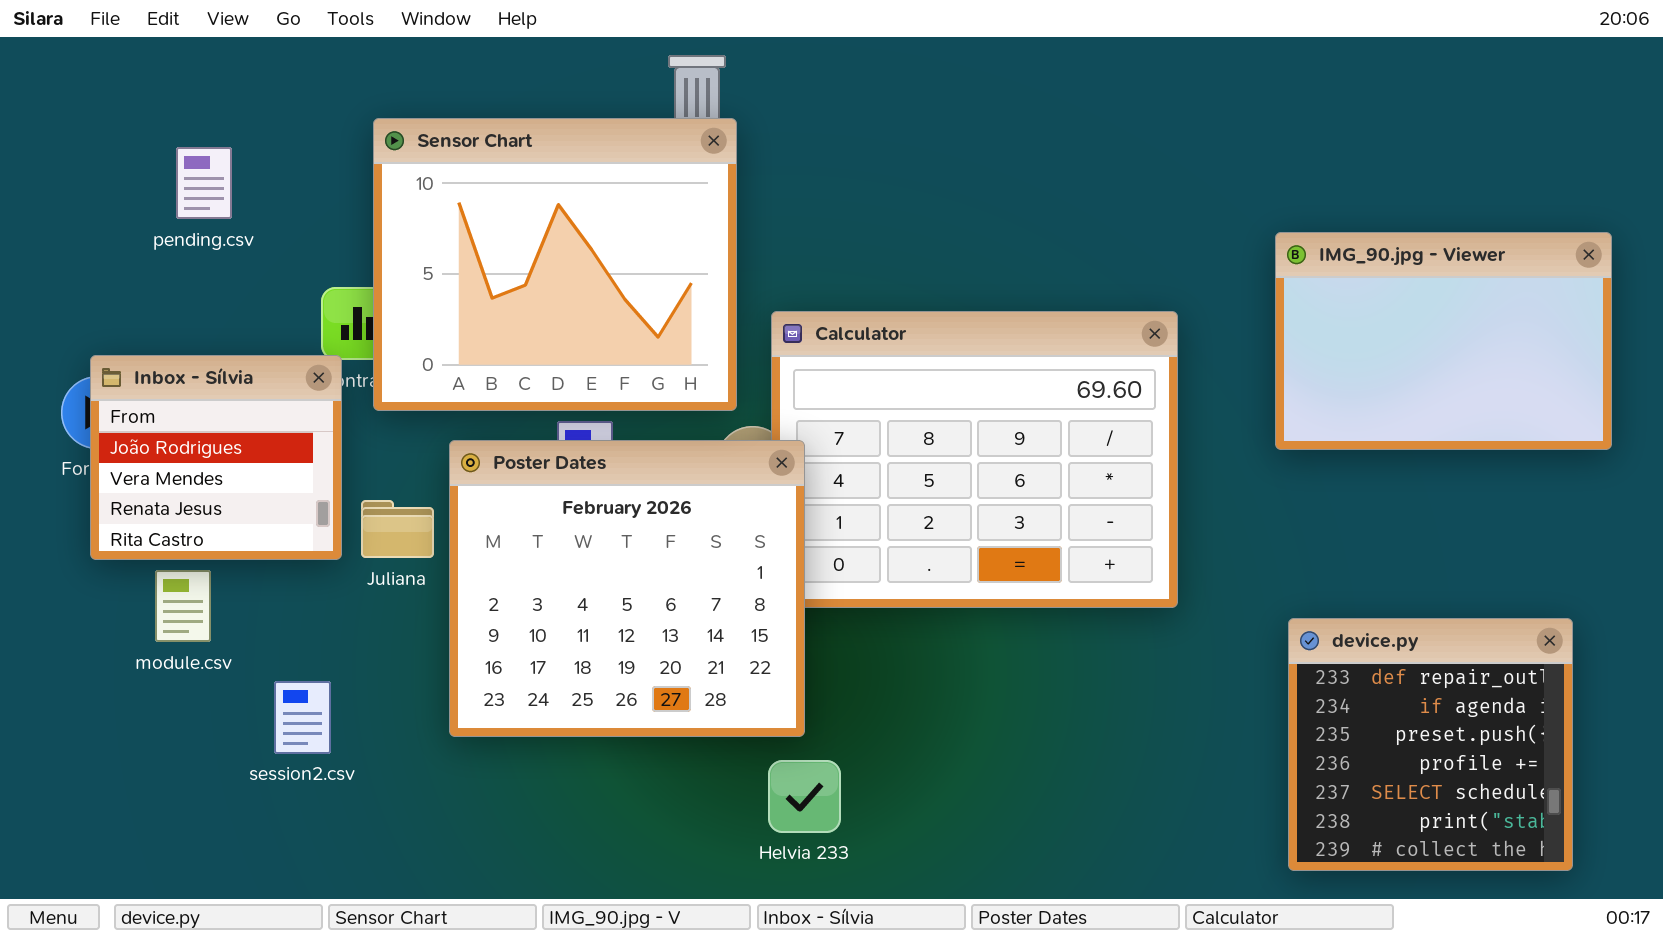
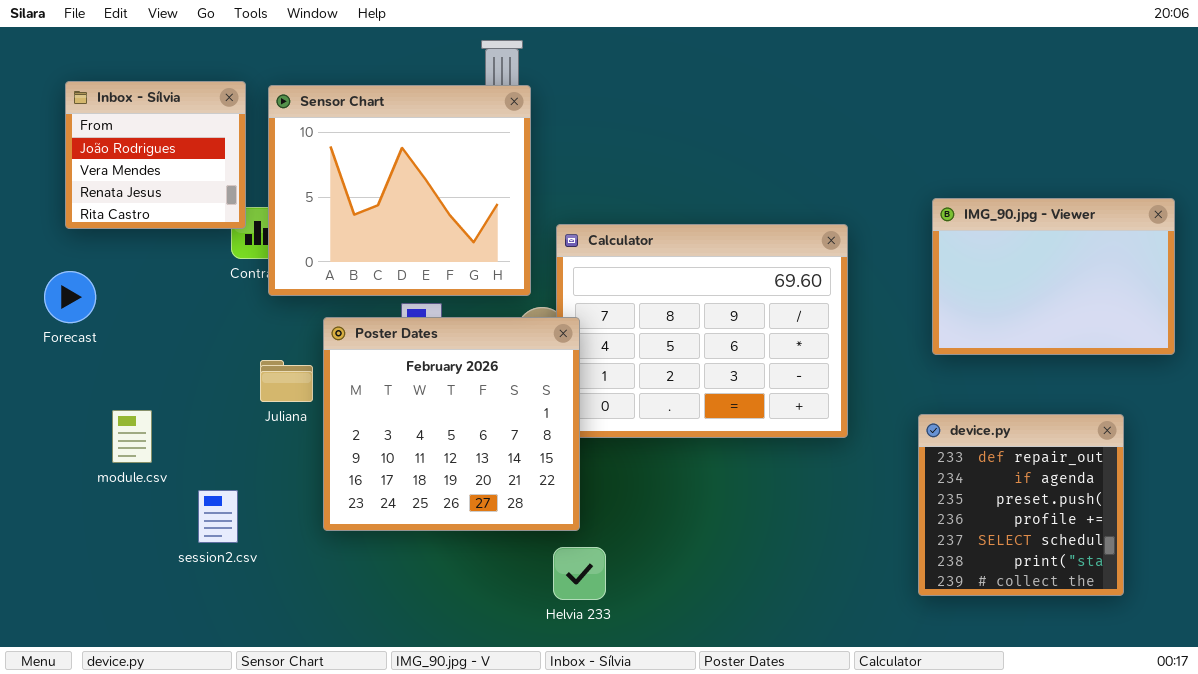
IMG_90.jpg - Viewer: [1275,232,1612,450] -> [932,198,1175,355], moved
Inbox - Sílvia: [90,355,342,560] -> [65,81,246,229], moved
device.py: [1288,618,1573,871] -> [918,414,1124,596], moved

